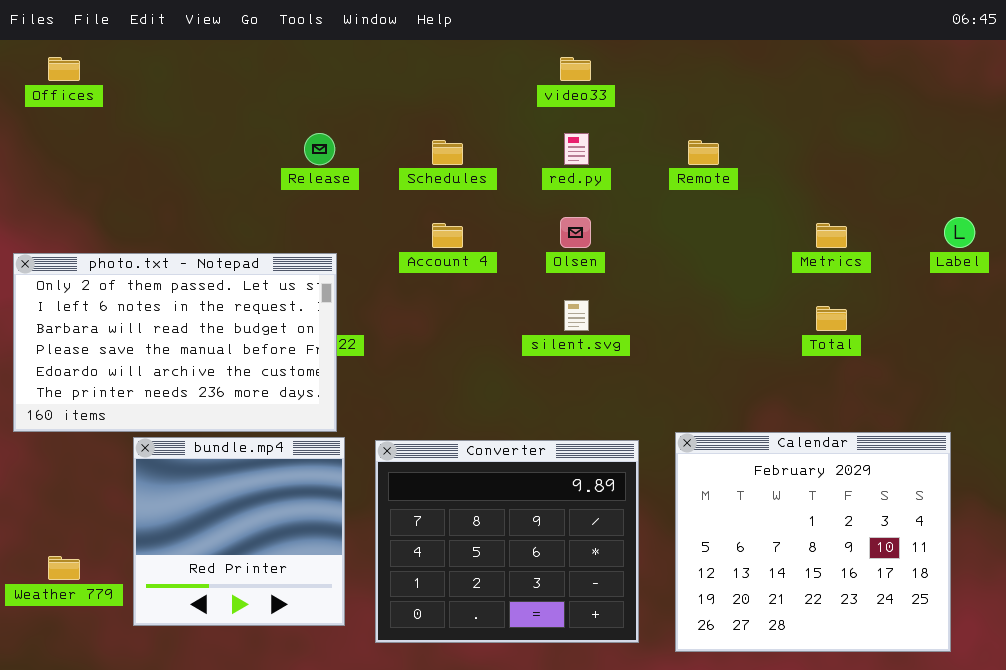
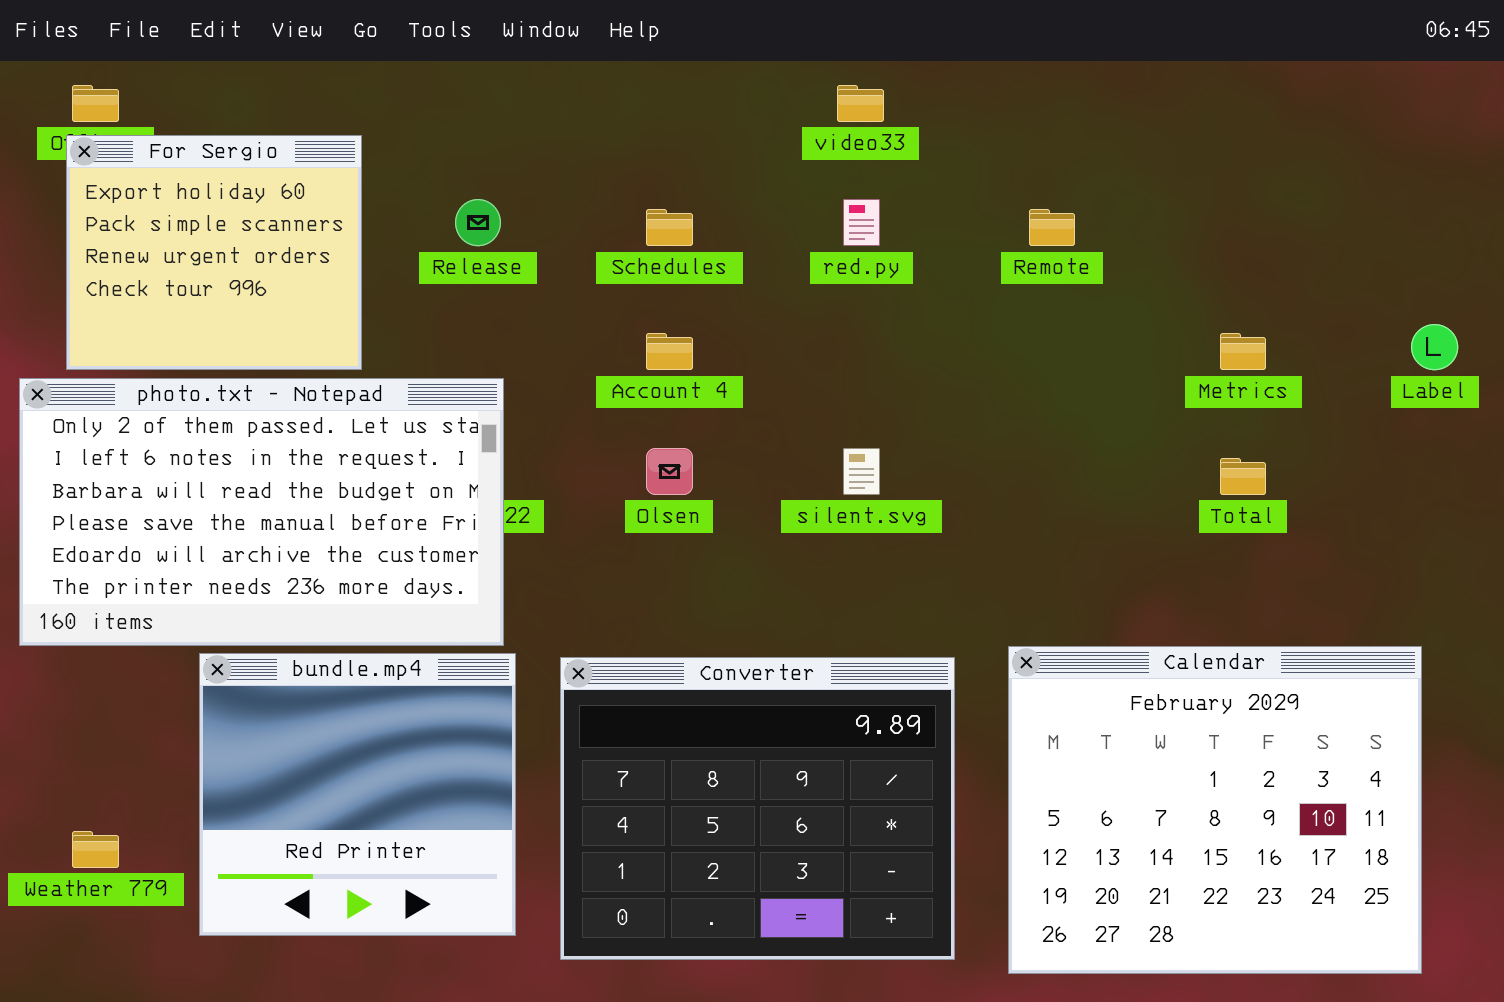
For Sergio: none -> [66,135,362,370], opened
Olsen: [560,217,591,248] -> [646,448,693,495], moved

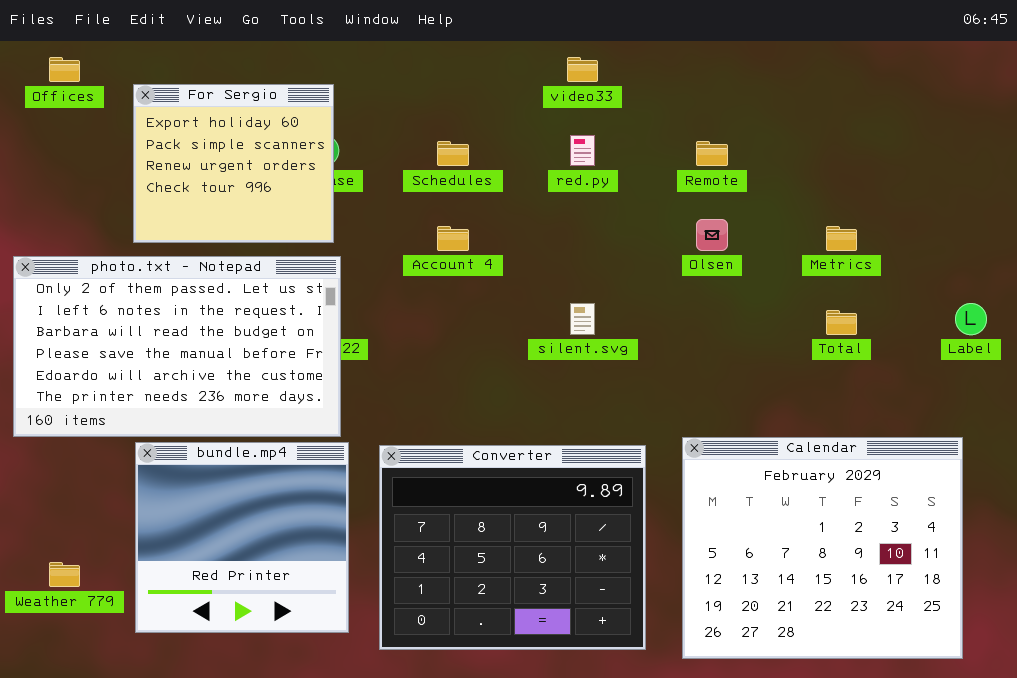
For Sergio: [66,135,362,370] -> [133,84,334,243], moved
Label: [1411,324,1458,370] -> [955,303,987,335], moved
Olsen: [646,448,693,495] -> [696,219,728,251], moved

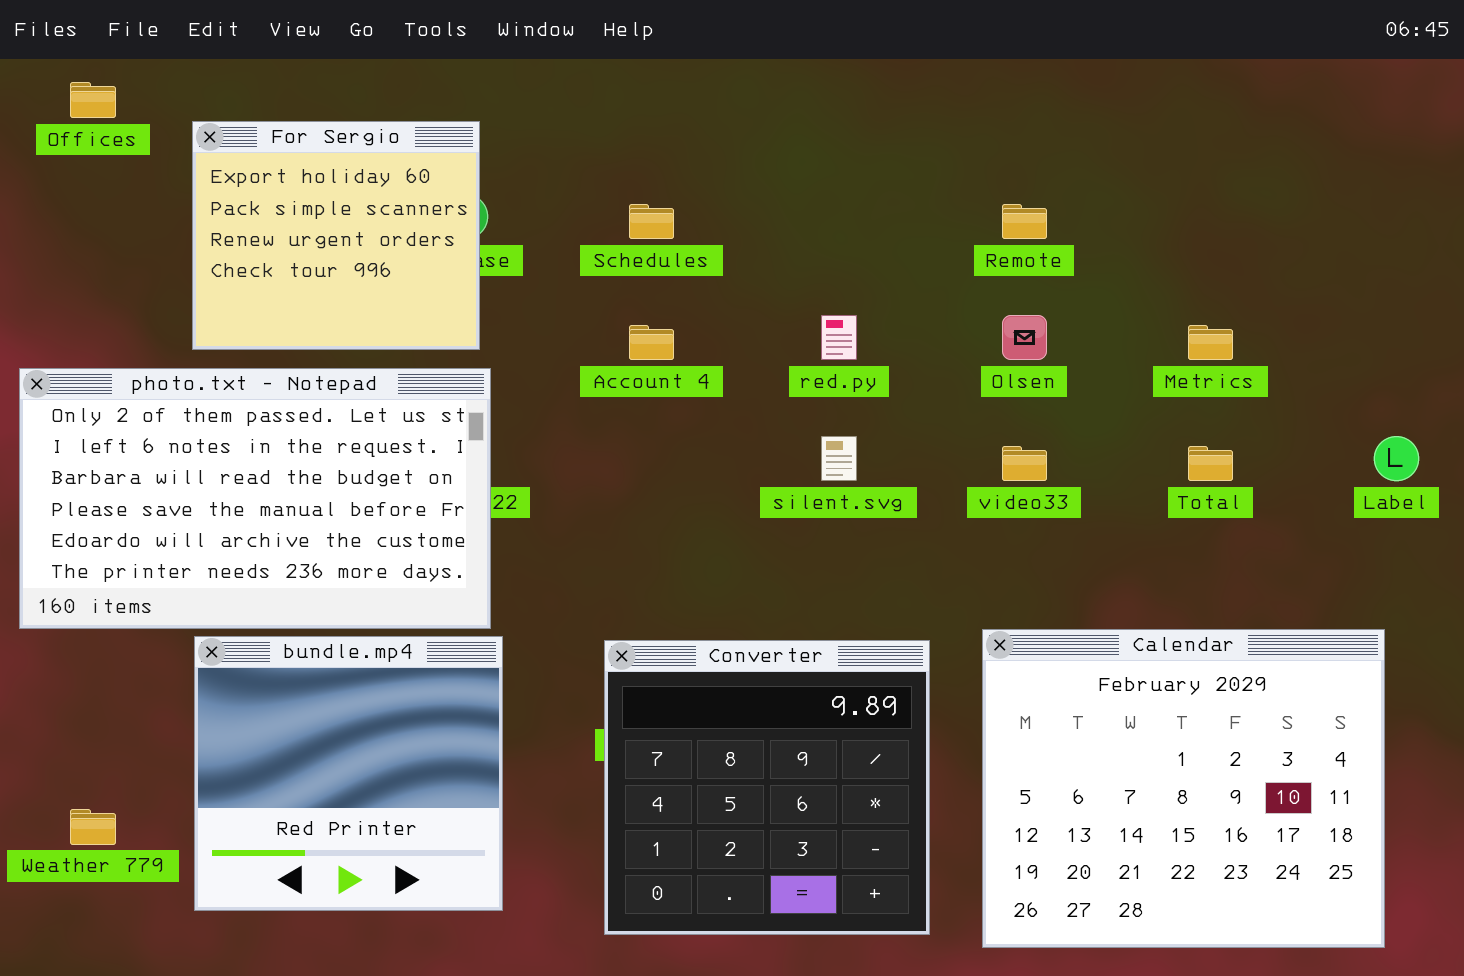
video33: [567,57,598,82] -> [1002,446,1047,481], moved
red.py: [570,135,595,166] -> [821,315,857,360], moved
Converter: [379,445,646,650] -> [604,640,930,935], resized

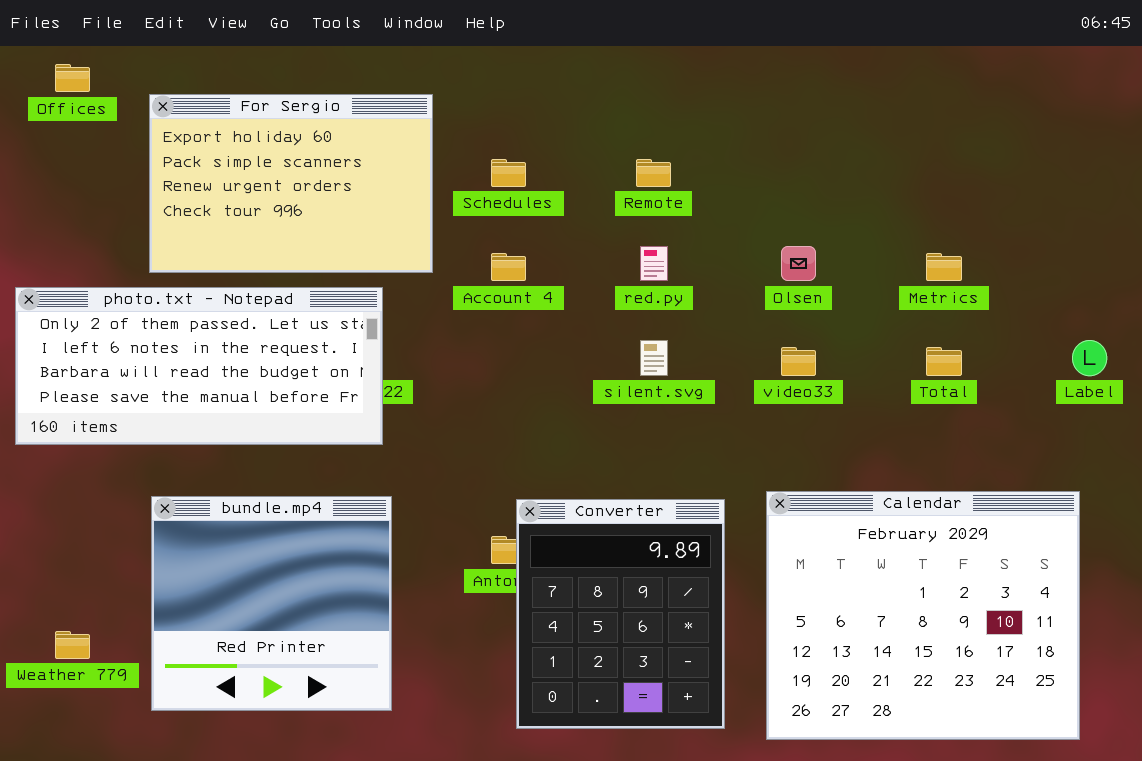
For Sergio: [192,121,480,350] -> [149,94,433,273], resized
Remote: [1002,204,1047,239] -> [636,159,671,187], moved
photo.txt - Notepad: [19,368,491,629] -> [15,287,383,445], resized
Converter: [604,640,930,935] -> [516,499,725,729], resized

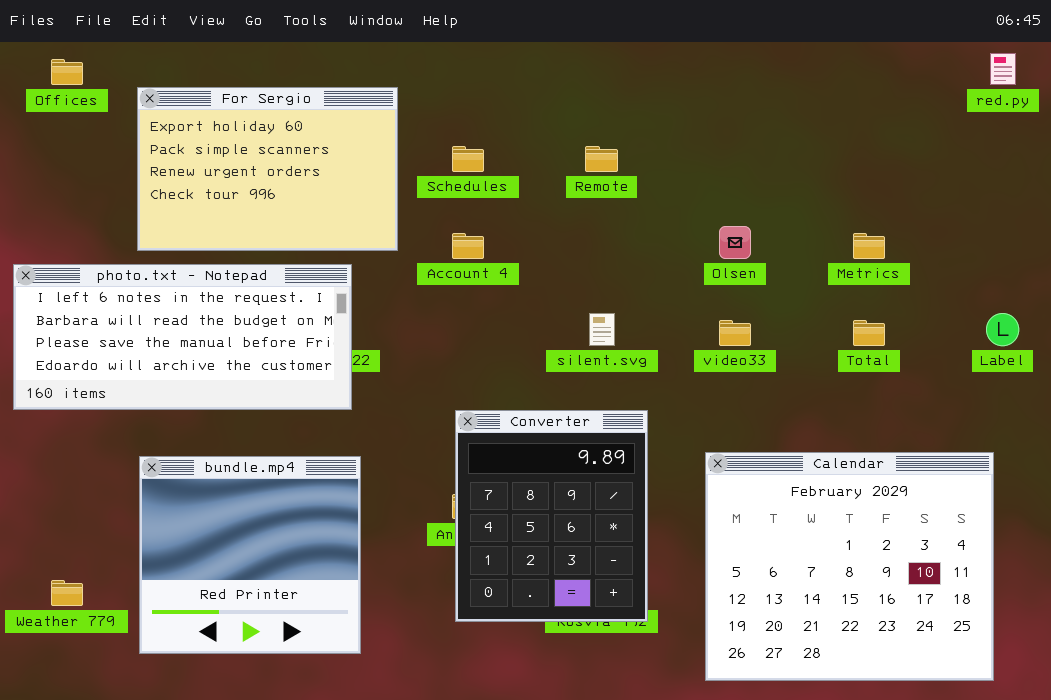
red.py: [640,246,668,281] -> [990,53,1016,85], moved
photo.txt - Notepad: [15,287,383,445] -> [13,264,352,410], scrolled down 1 row
Converter: [516,499,725,729] -> [455,410,648,622], moved

